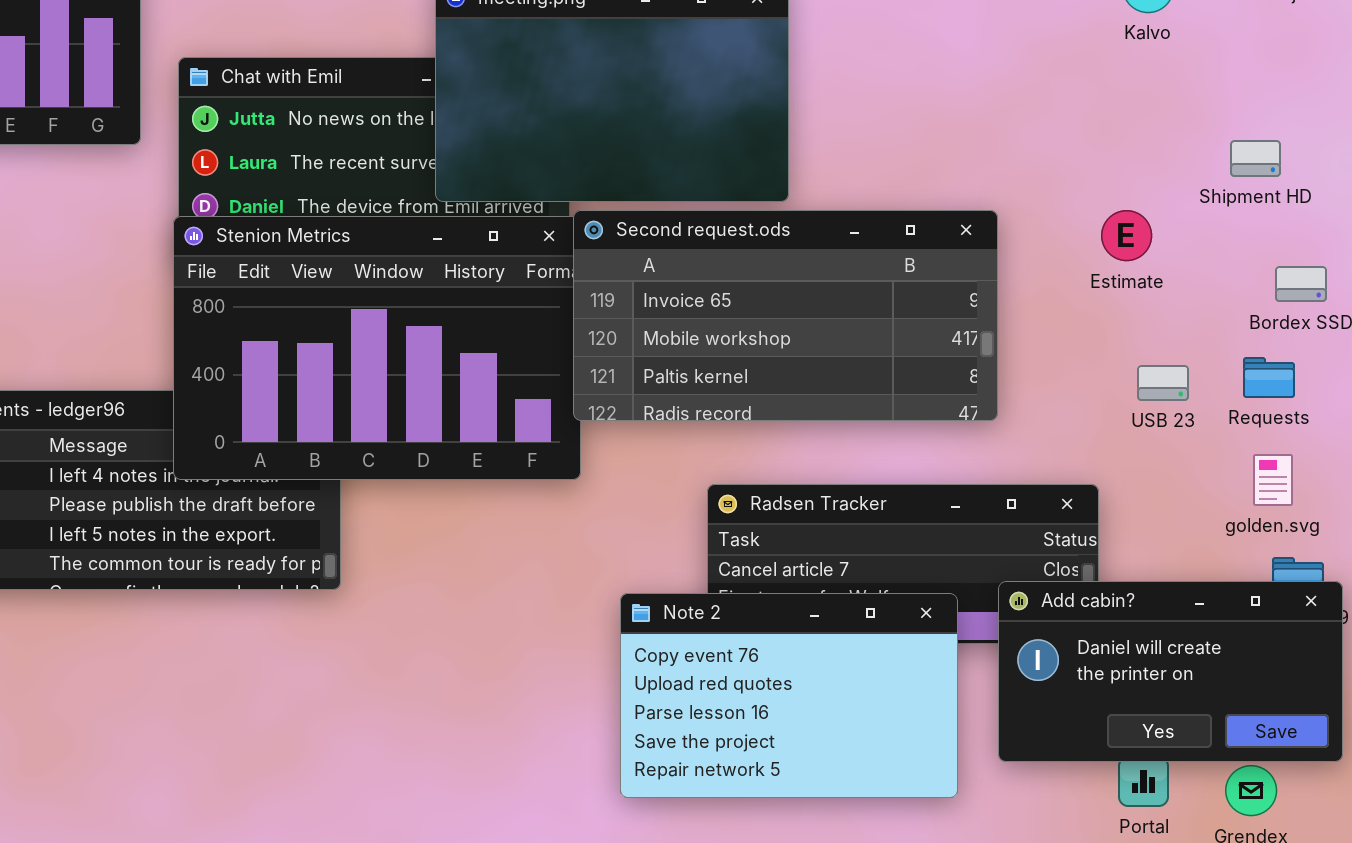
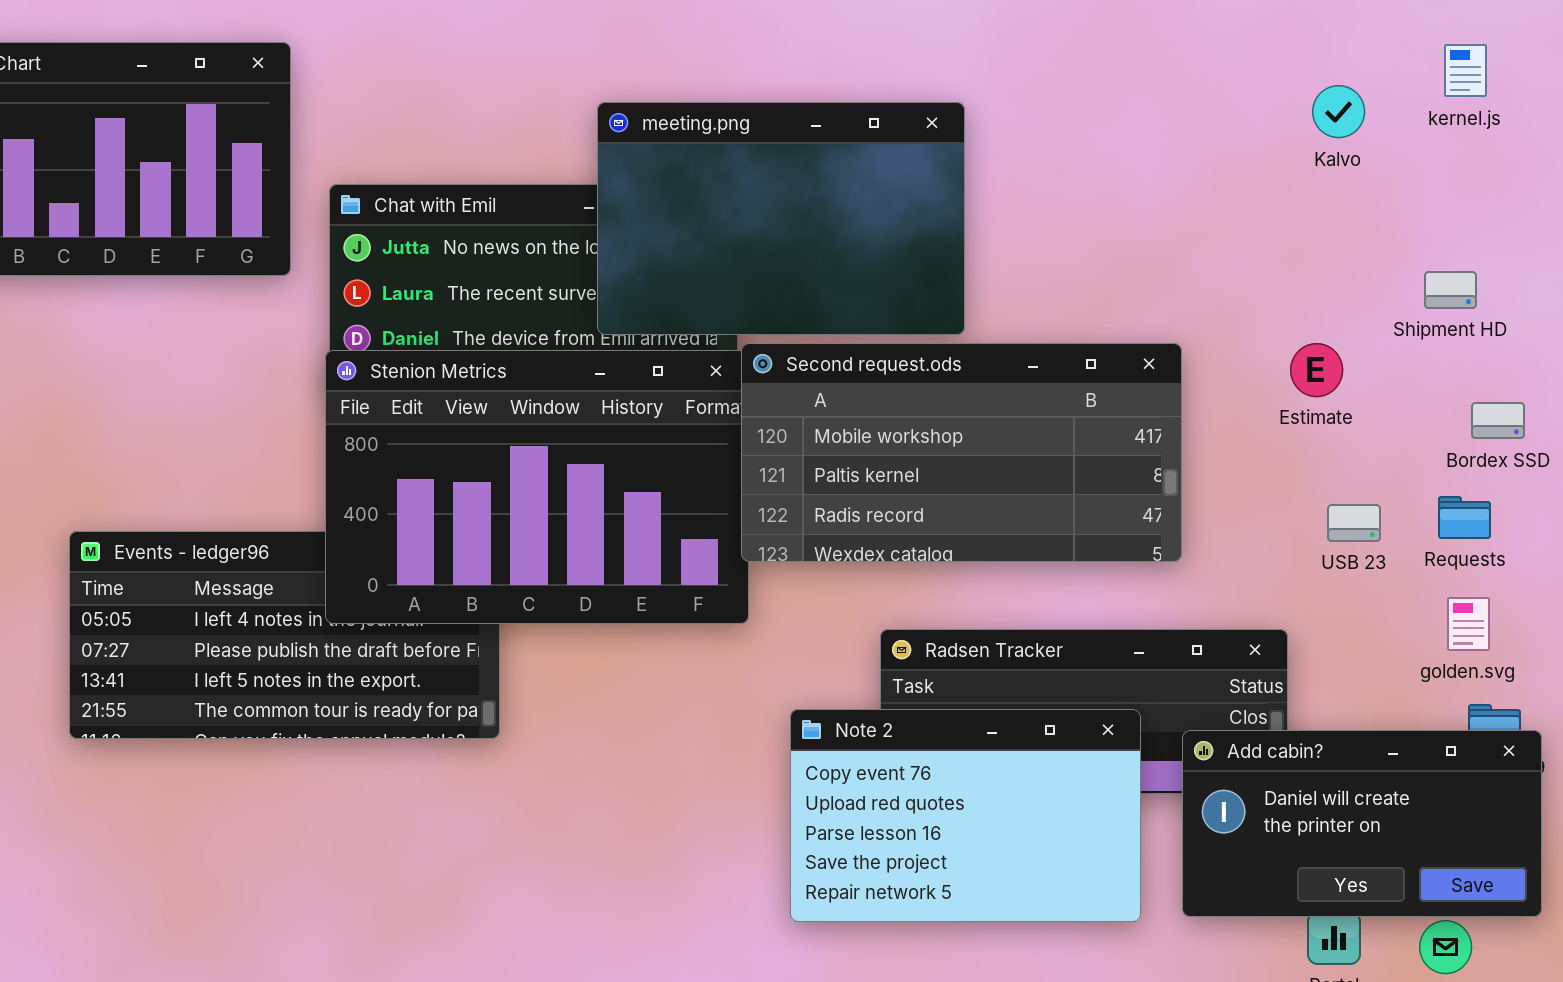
Second request.ods: [573,210,998,421] -> [741,343,1182,562], scrolled down 1 row
Note 2: [620,593,958,798] -> [790,709,1141,922], moved

